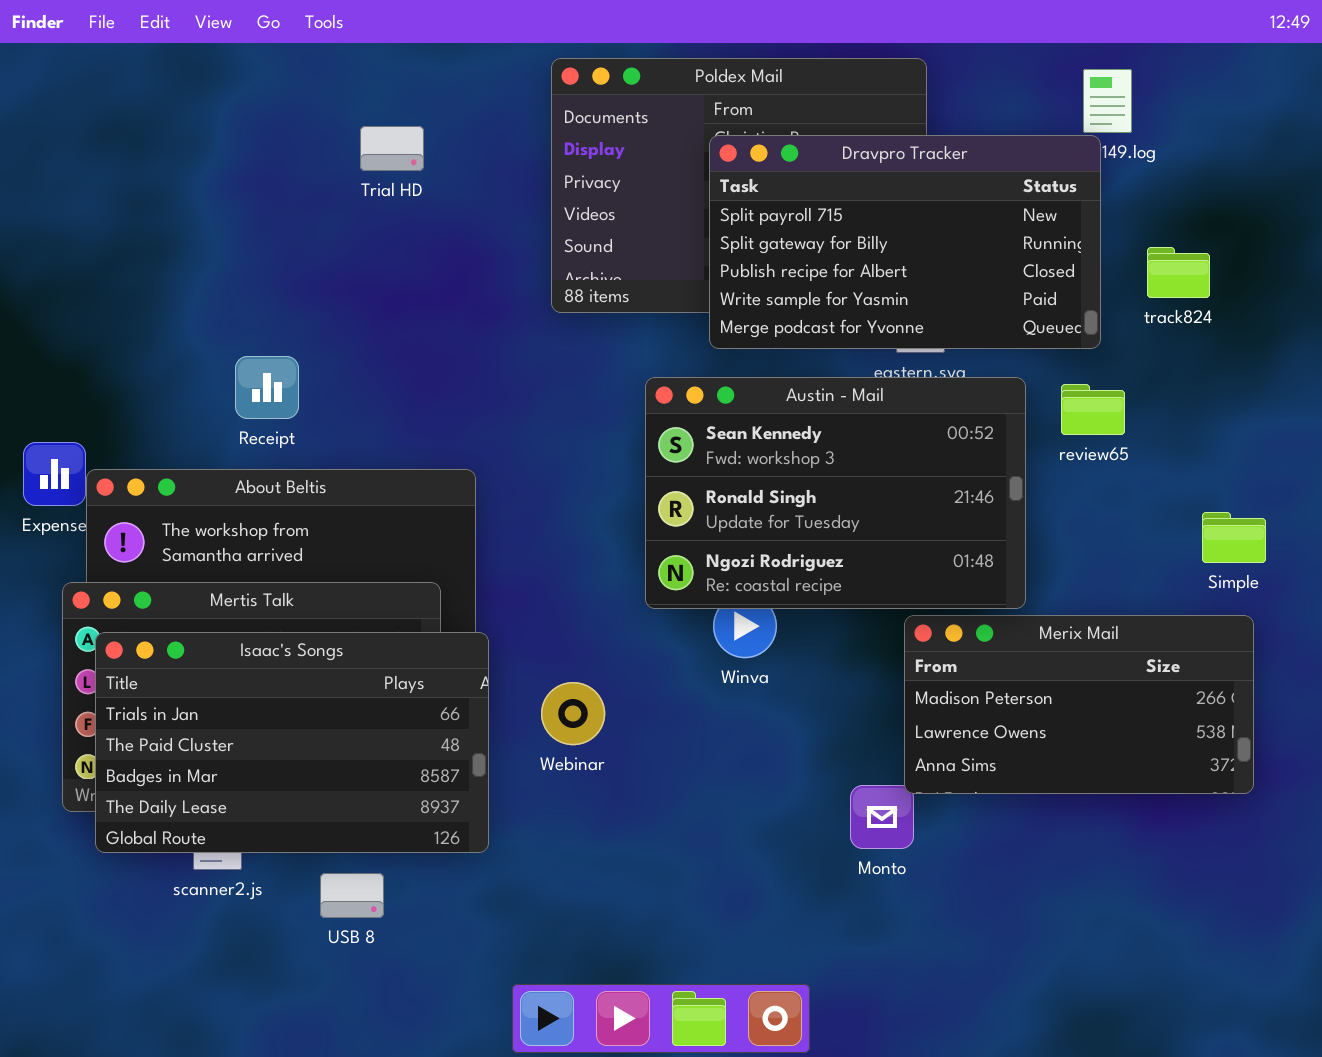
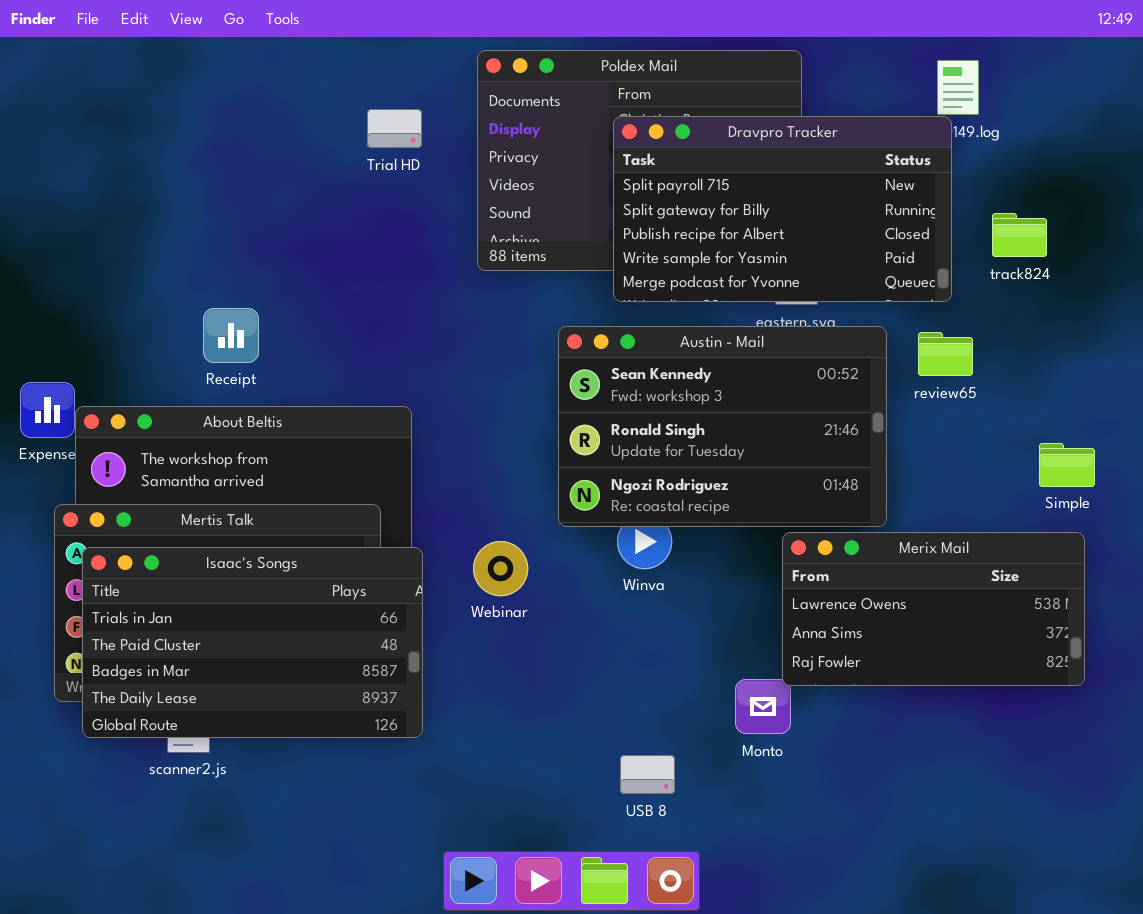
Trial HD: [360,126,424,171] -> [367,109,422,148], moved
Merix Mail: [904,615,1254,794] -> [782,532,1085,686], scrolled down 1 row
Webinar: [541,682,605,745] -> [473,541,528,596], moved
USB 8: [320,873,384,918] -> [620,755,675,794], moved

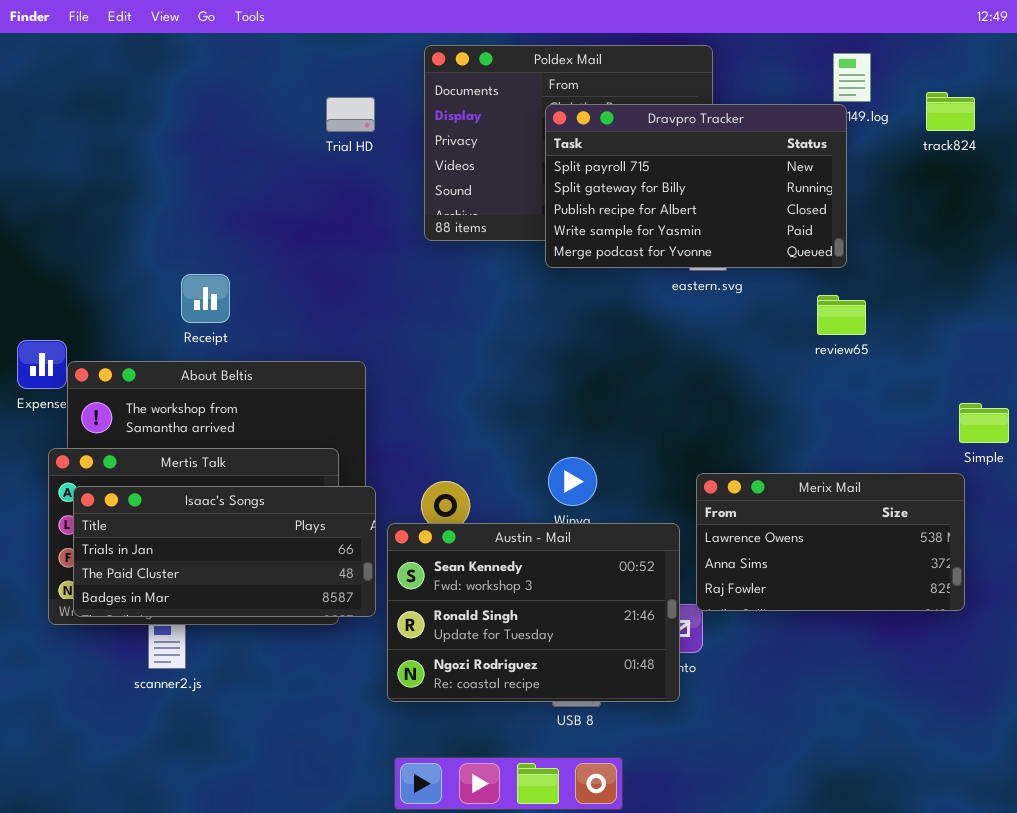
track824: [992,213,1047,257] -> [926,92,975,131], moved
Austin - Mail: [558,326,887,527] -> [387,523,680,702], moved
Simple: [1039,443,1095,487] -> [959,403,1009,443], moved
Isaac's Songs: [82,547,423,738] -> [73,486,376,617], resized

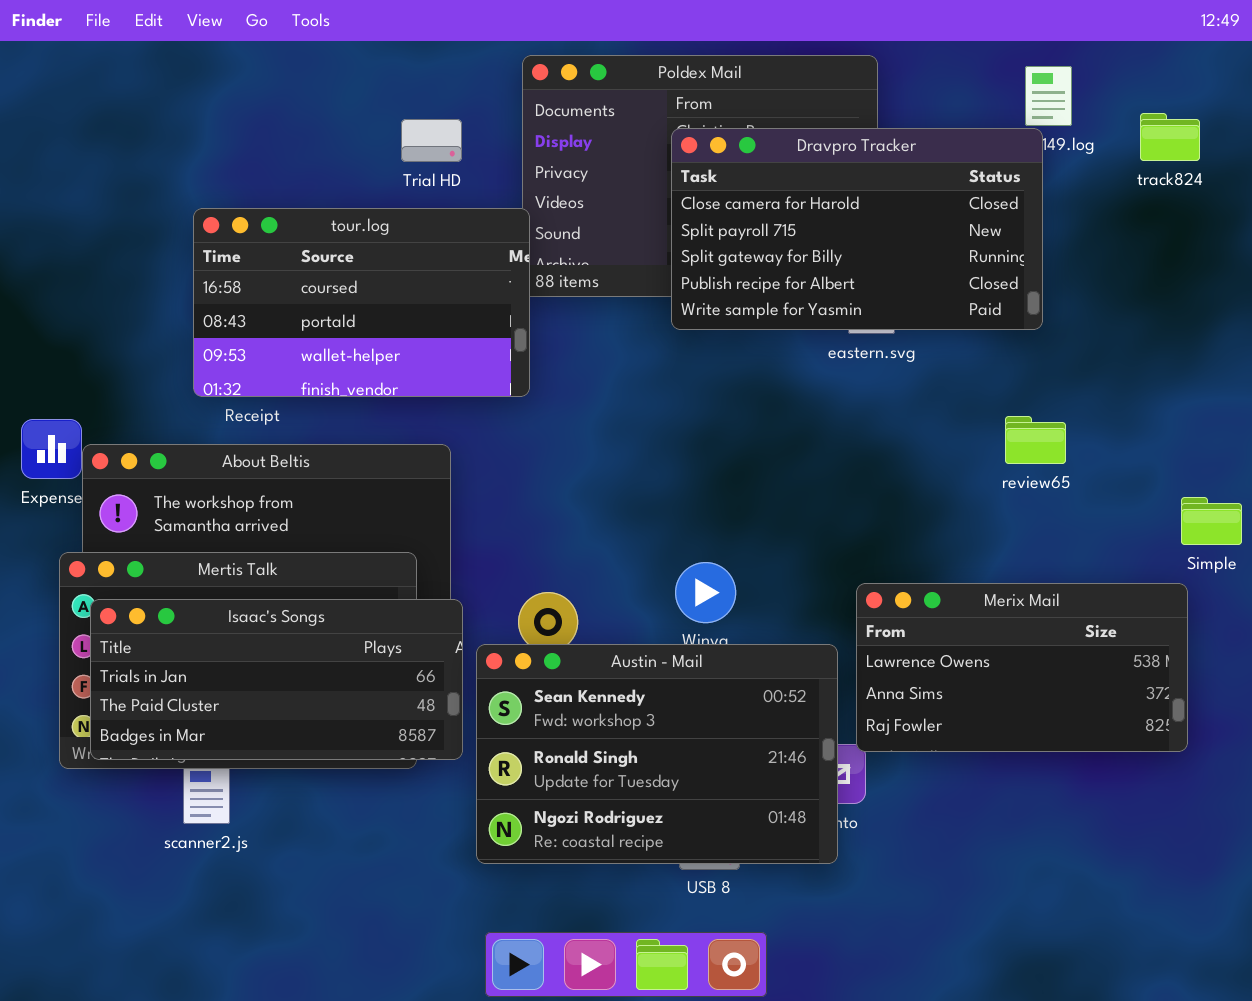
Dravpro Tracker: [545,104,847,268] -> [671,128,1043,330], scrolled up 1 row
tour.log: none -> [193,208,530,397], opened
review65: [817,295,866,335] -> [1005,416,1066,464], moved

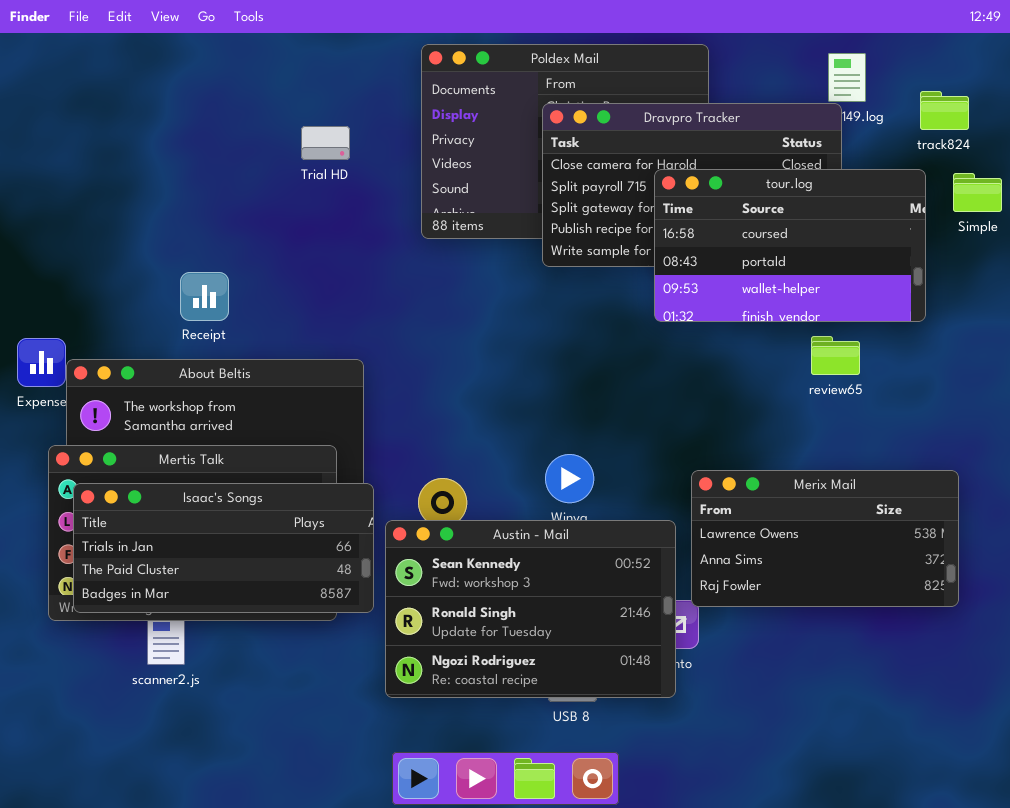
Trial HD: [401,119,462,162] -> [301,126,350,160], moved
tour.log: [193,208,530,397] -> [654,169,926,322], moved
Simple: [1181,497,1242,545] -> [953,173,1002,212], moved

